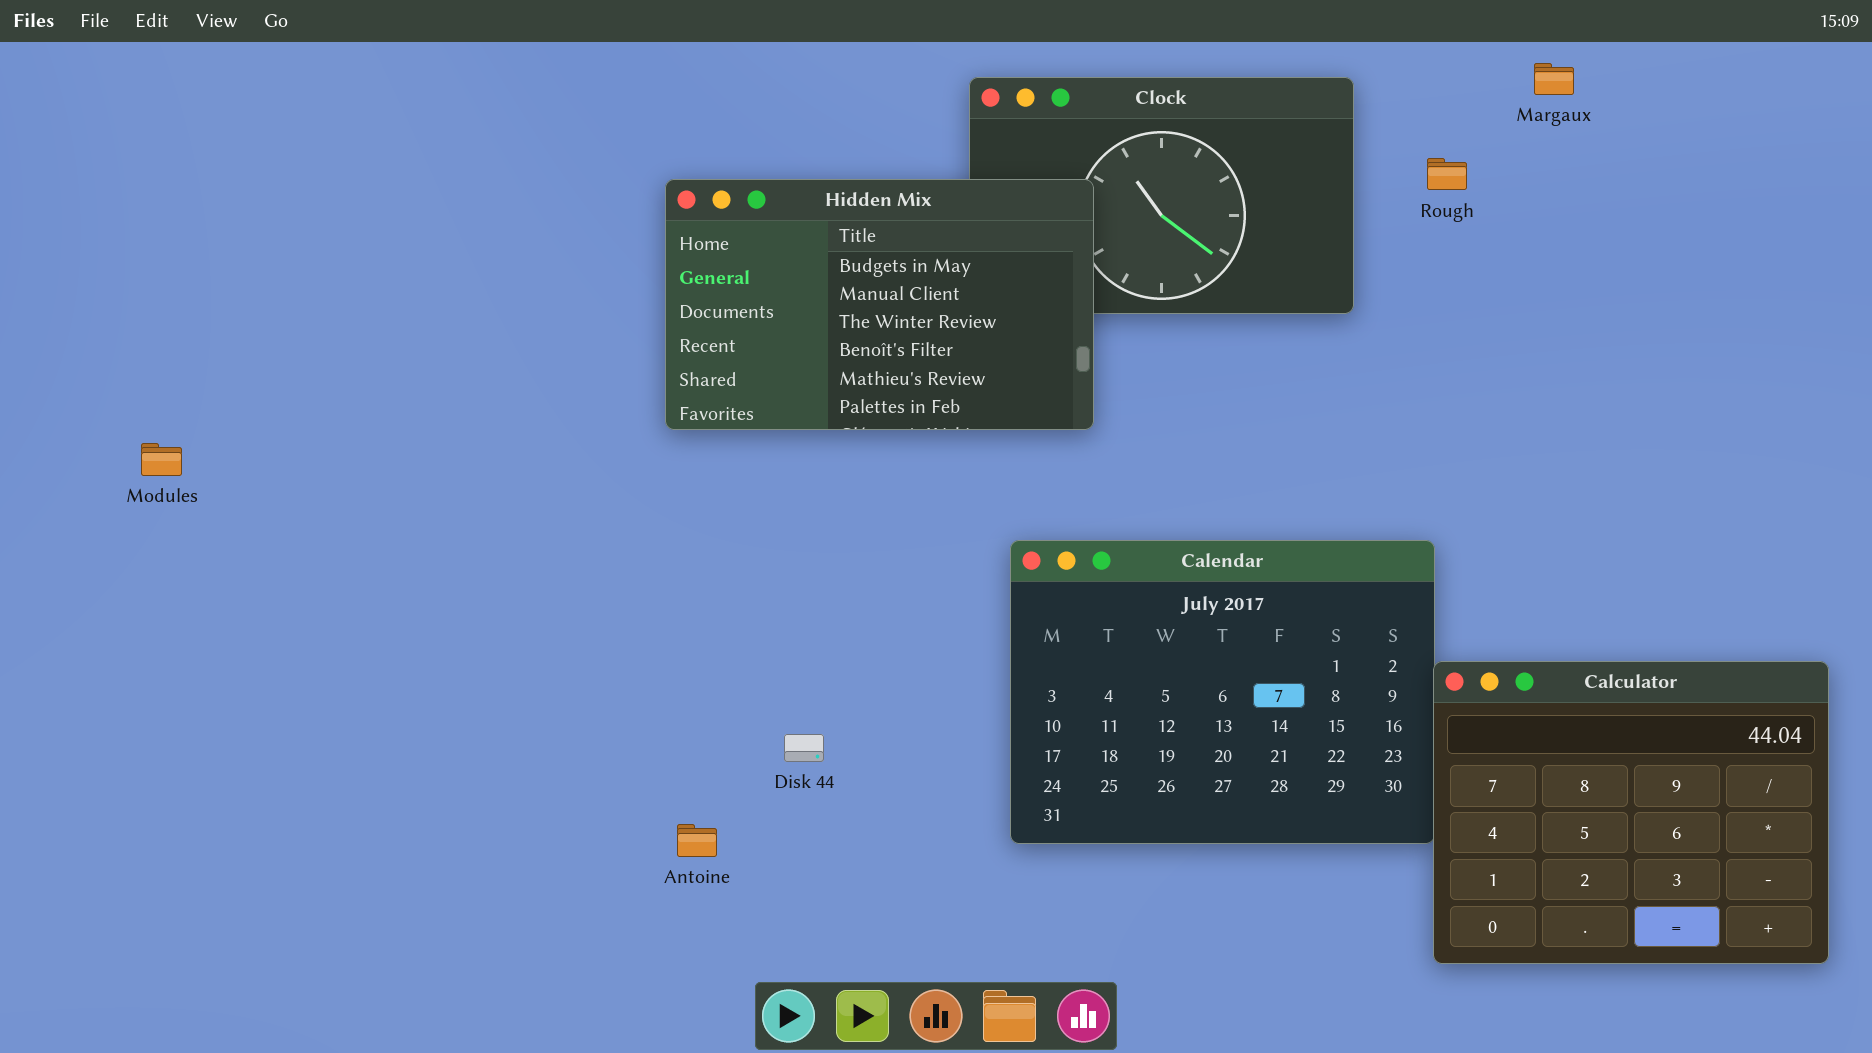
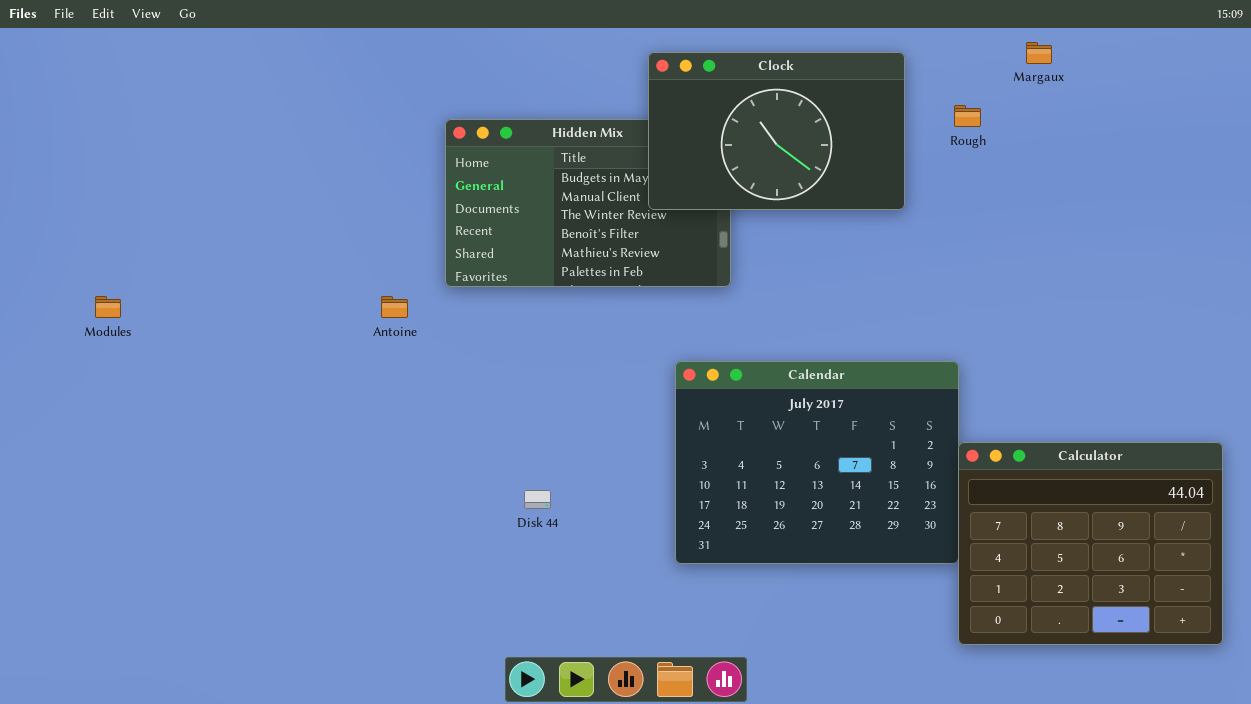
Clock: [969,77,1354,314] -> [648,52,905,210], raised
Antoine: [677,824,717,857] -> [381,296,408,318], moved

